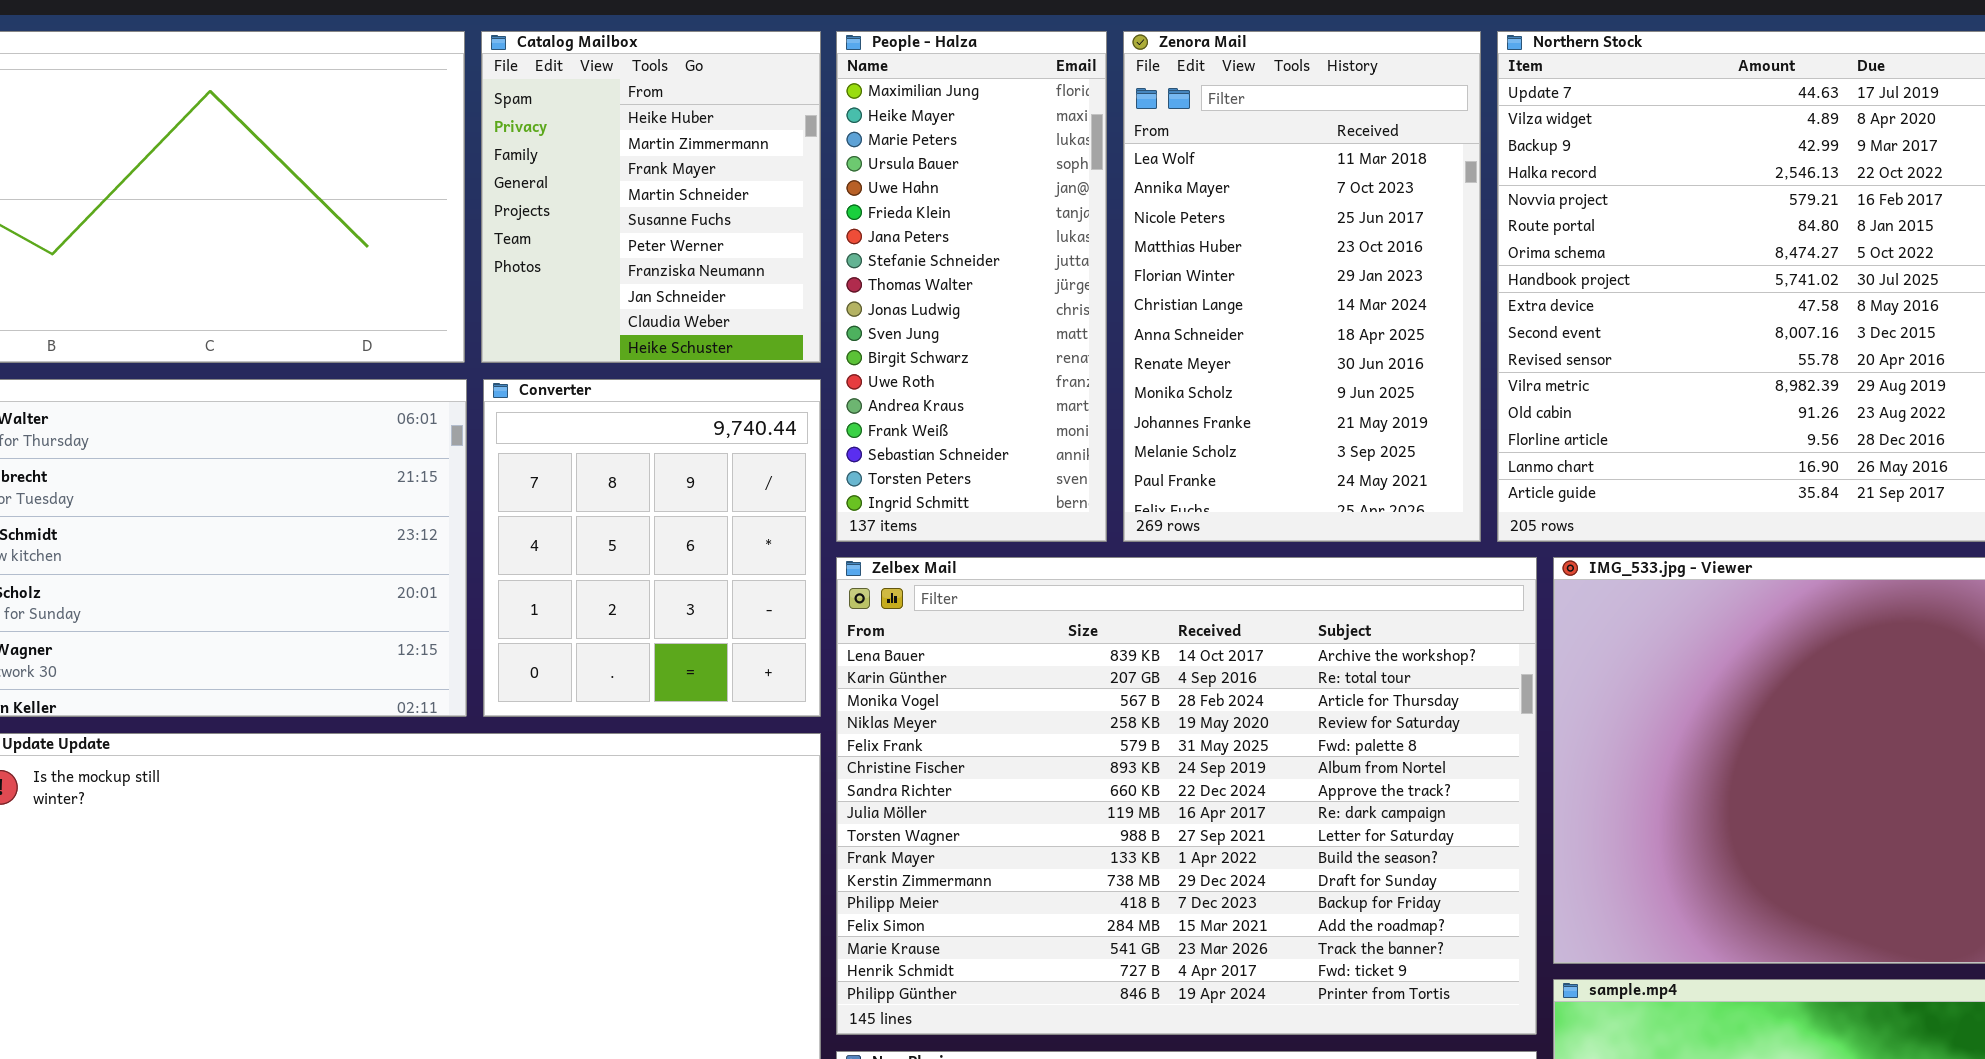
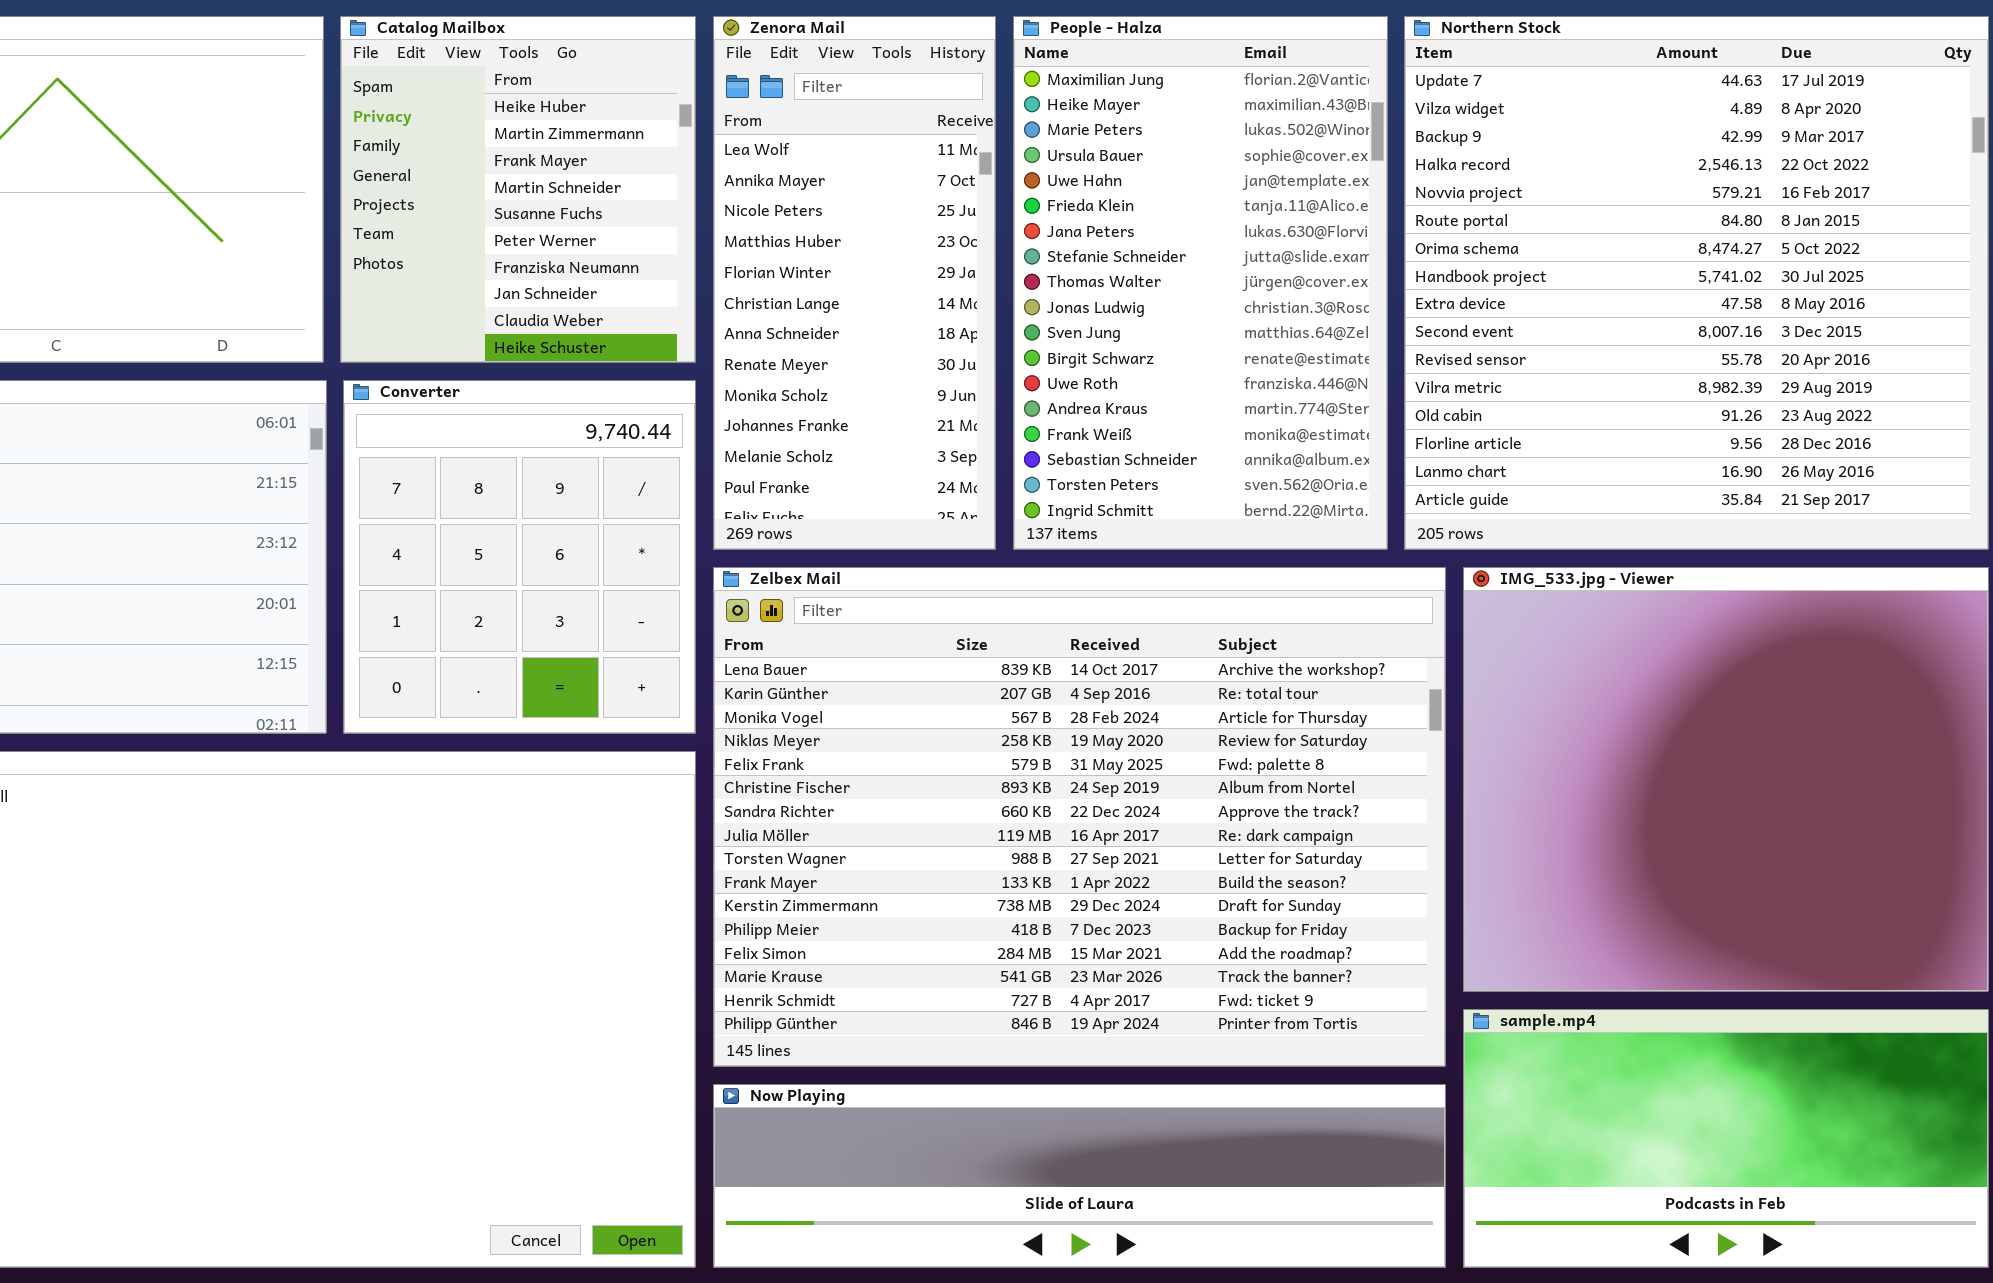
People - Halza: [836,31,1107,542] -> [1013,16,1388,550], moved, resized
Zenora Mail: [1123,31,1481,542] -> [713,16,996,550], moved, resized

